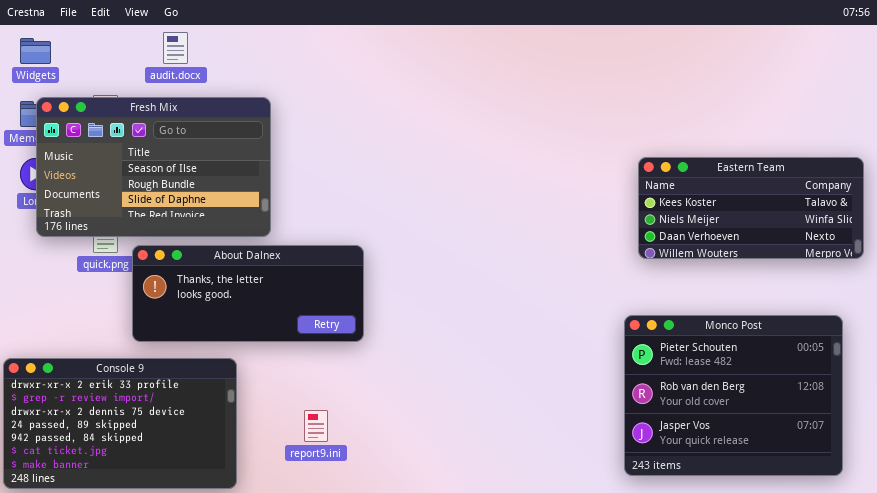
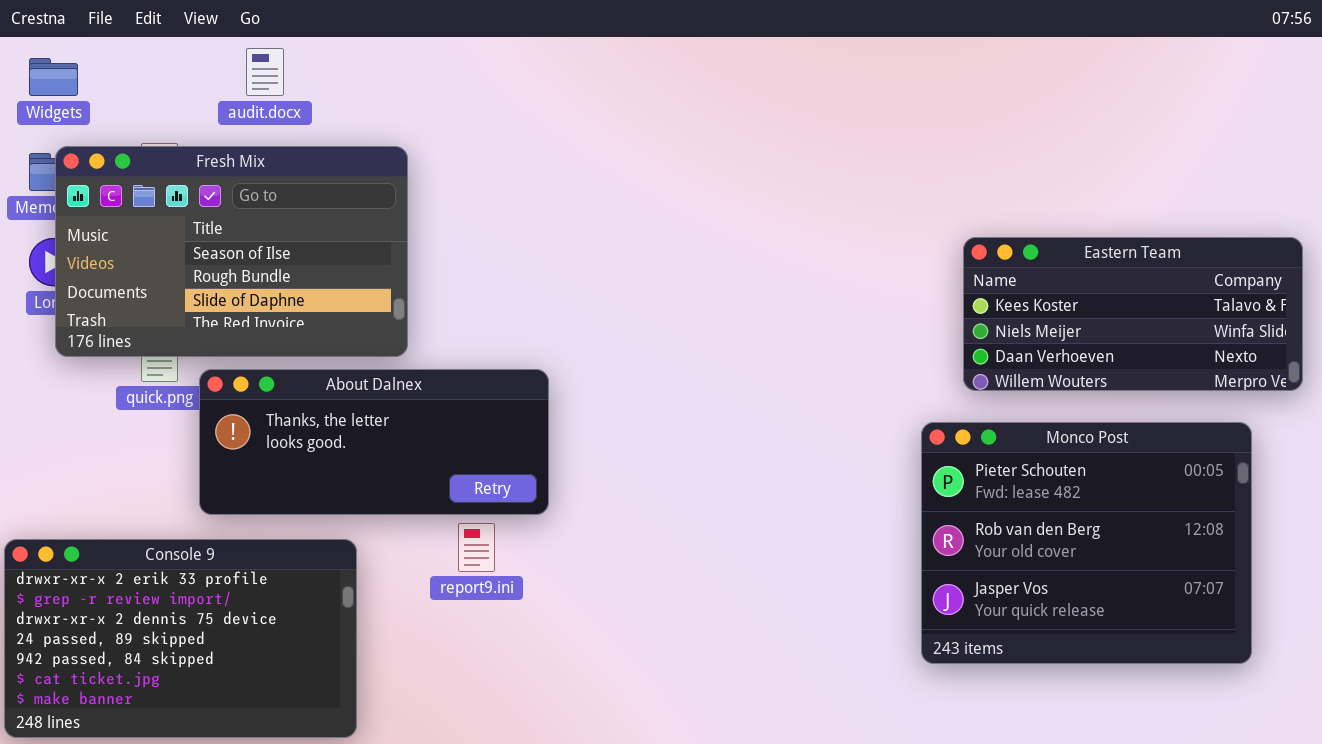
Monco Post: [624,315,843,476] -> [921,422,1252,664], moved
report9.ini: [304,410,328,442] -> [458,523,495,572], moved

